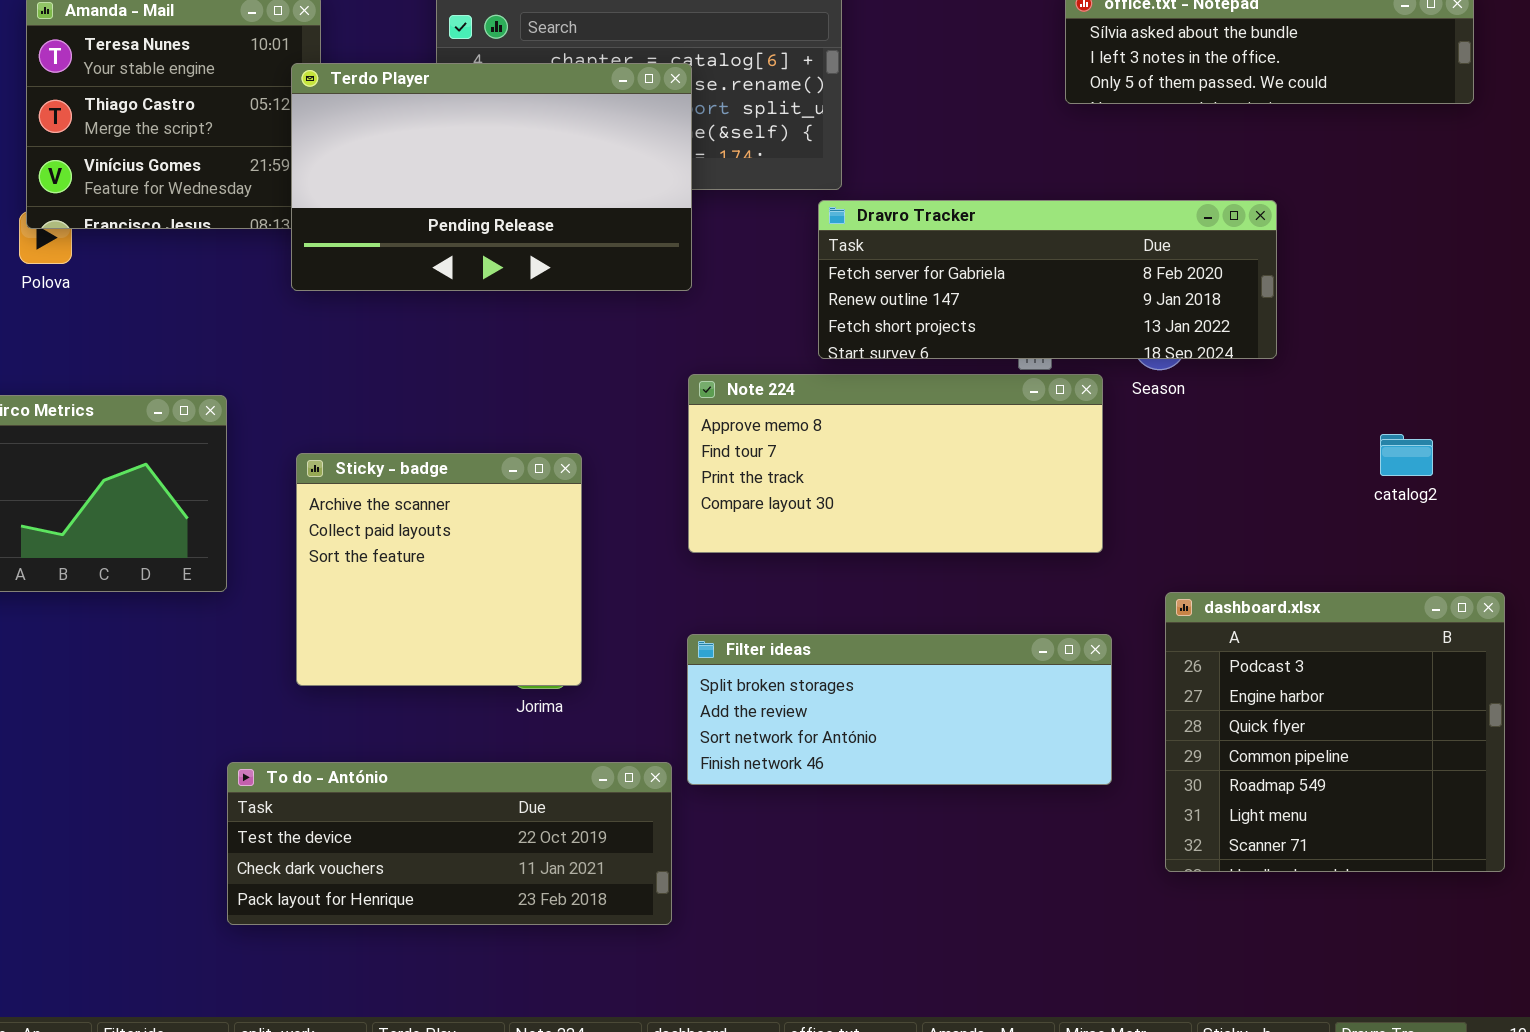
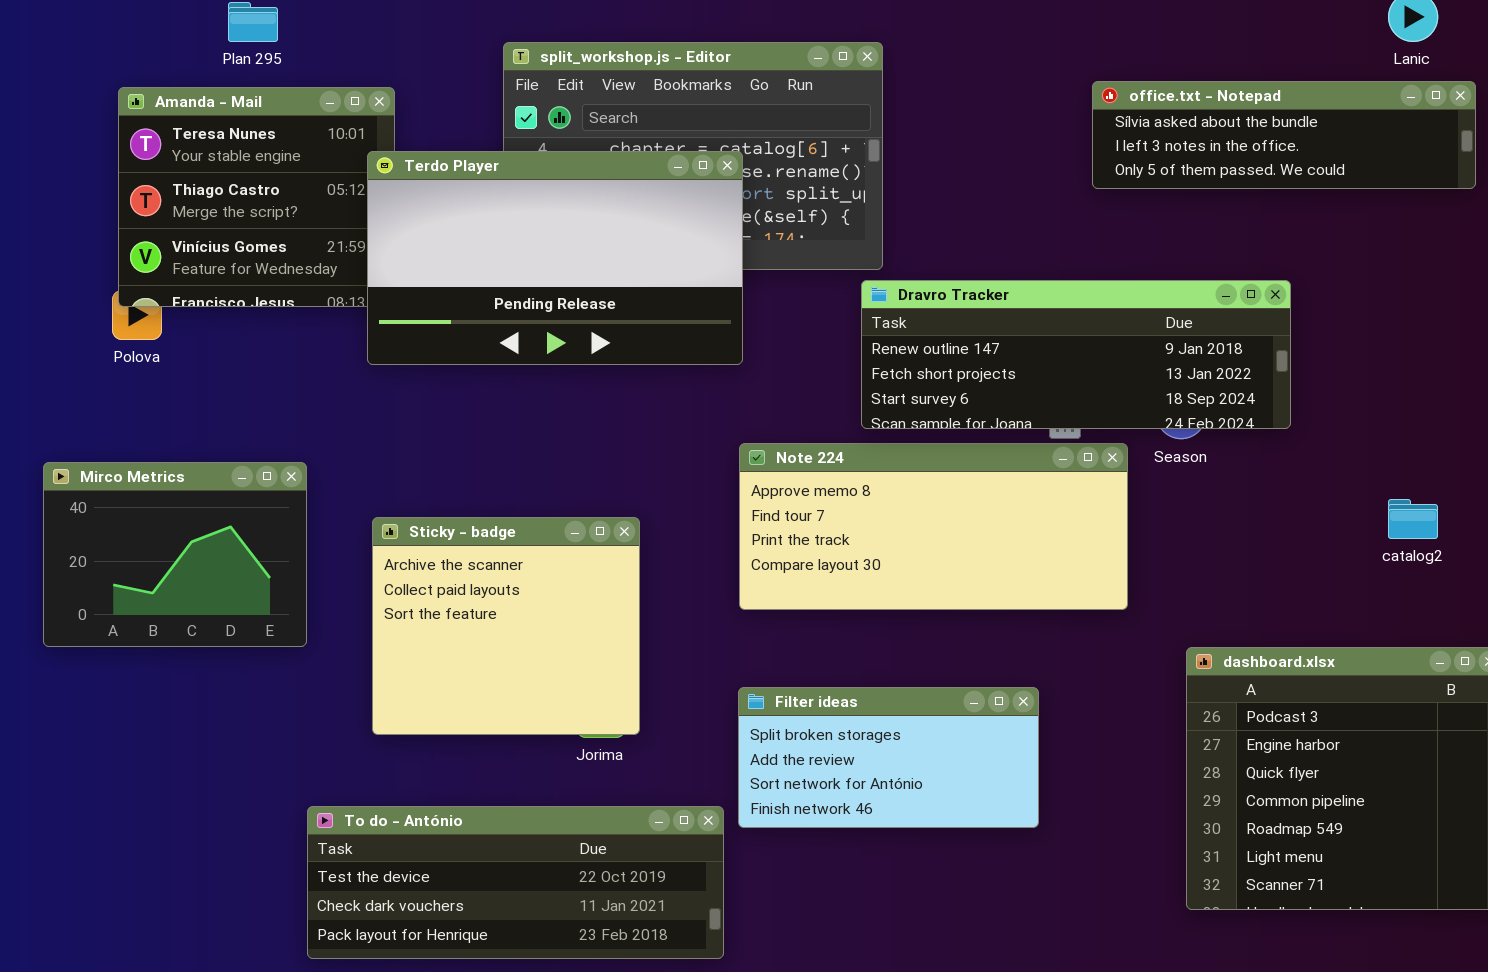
Dravro Tracker: [818,200,1277,359] -> [861,280,1291,429], scrolled down 1 row
Filter ideas: [687,634,1112,785] -> [738,687,1039,828], resized

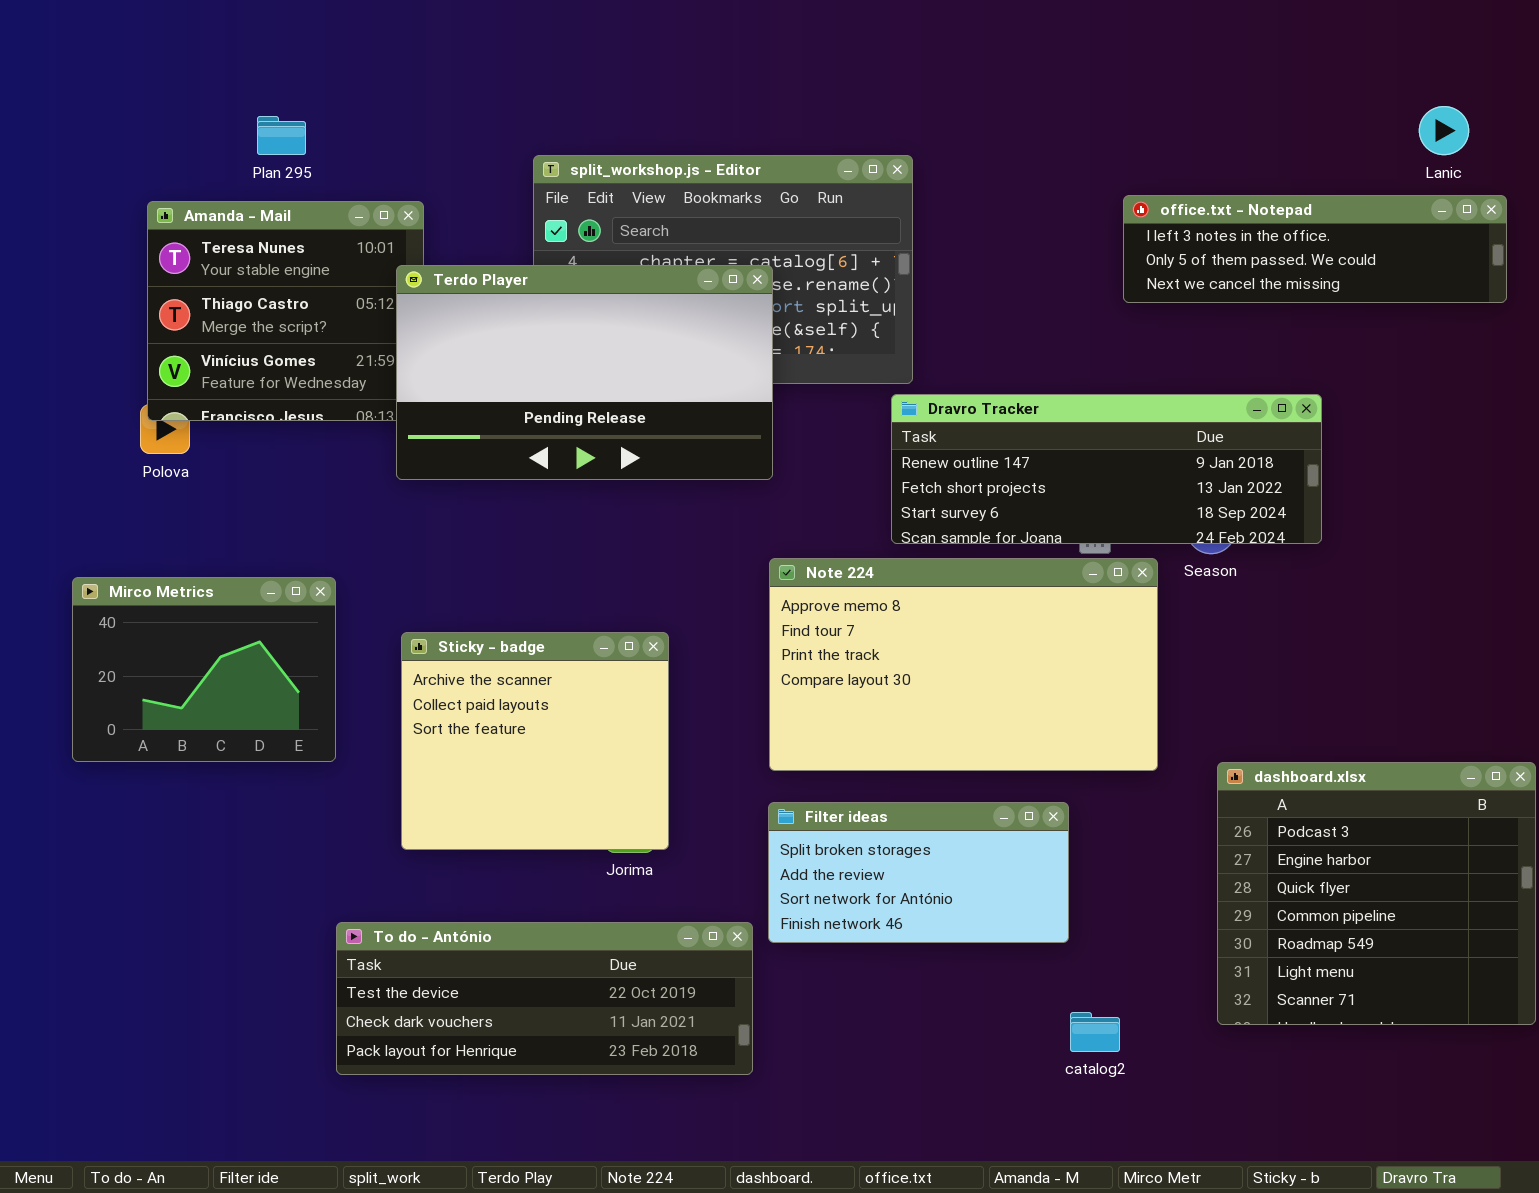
office.txt - Notepad: [1092,81,1476,189] -> [1123,195,1507,303], scrolled down 1 row
Note 224: [739,443,1128,610] -> [769,558,1158,771], resized
catalog2: [1388,499,1438,539] -> [1070,1012,1120,1052], moved

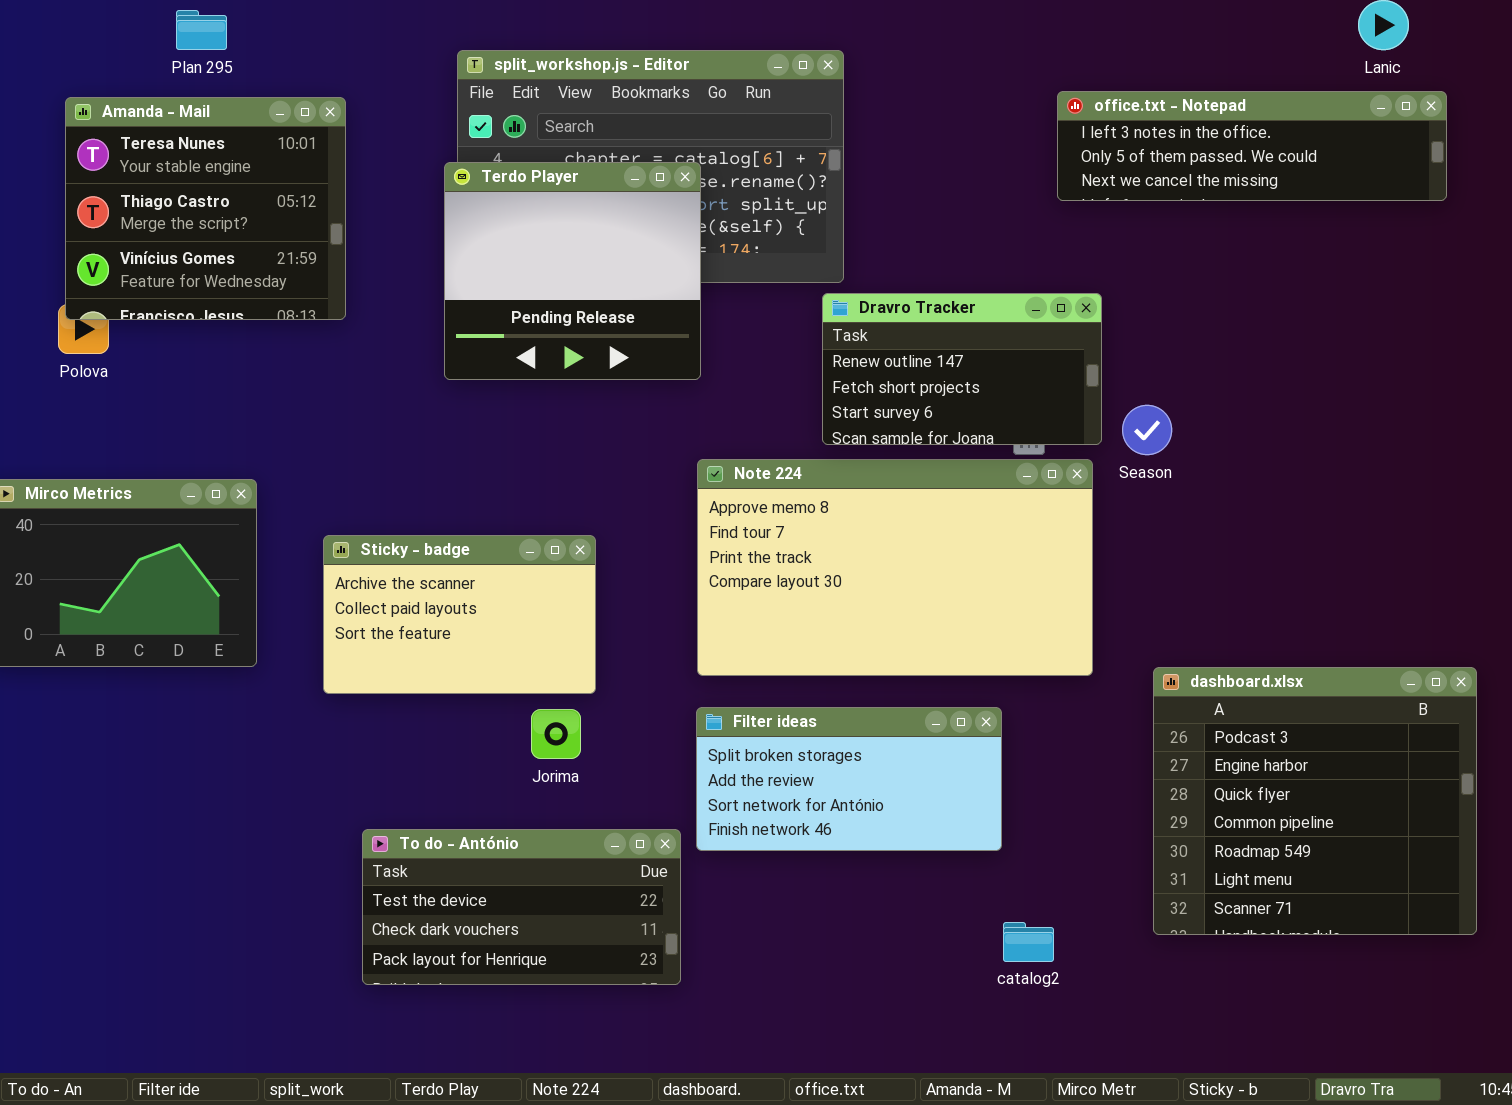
Terdo Player: [396,265,773,480] -> [444,162,701,380], resized
Dravro Tracker: [891,394,1322,544] -> [822,293,1102,445], resized
Sticky - badge: [401,632,669,850] -> [323,535,596,694], resized
To do - António: [336,922,753,1075] -> [362,829,681,985], resized

